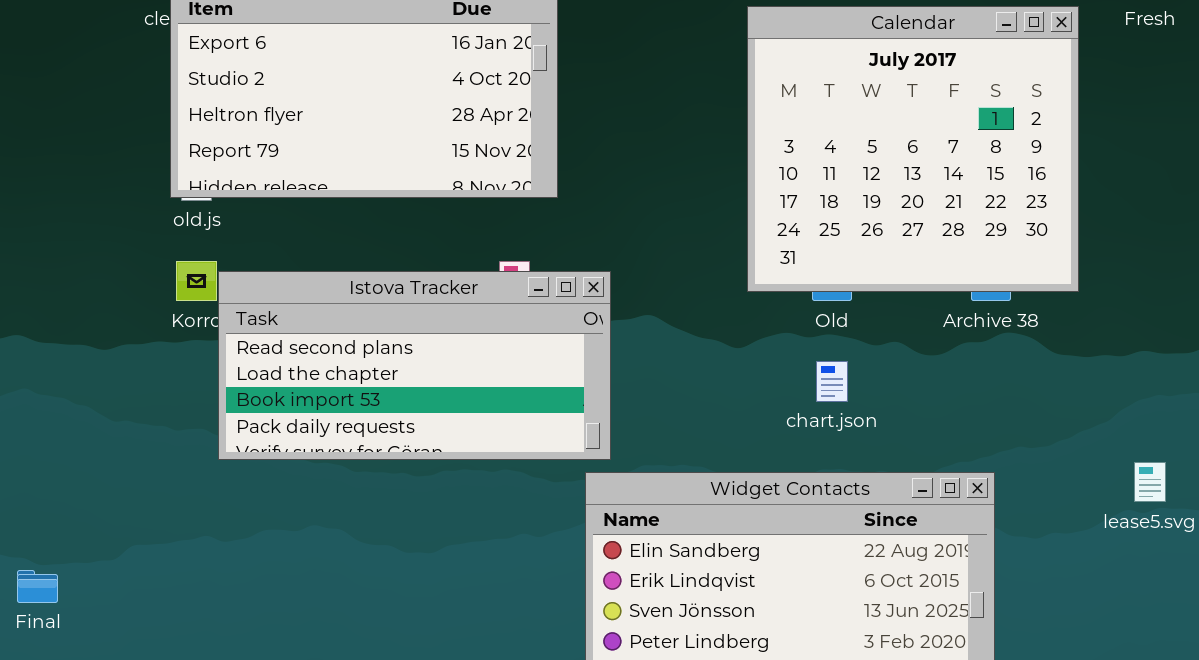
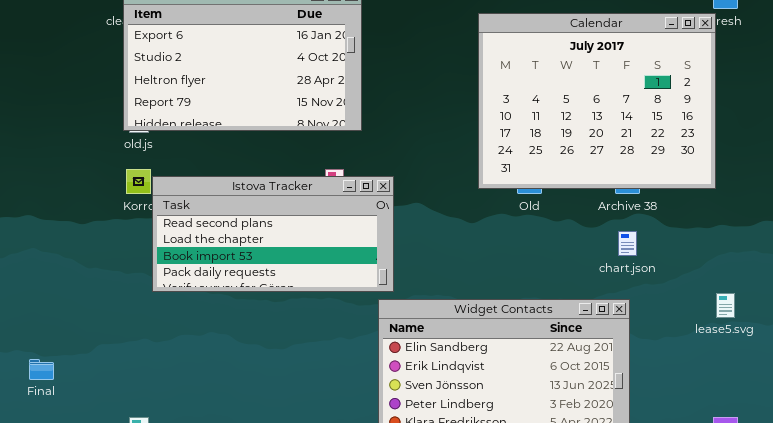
Calendar: [747,6,1079,292] -> [478,13,716,189], resized
chart.json: [816,361,848,402] -> [618,231,637,256], moved

